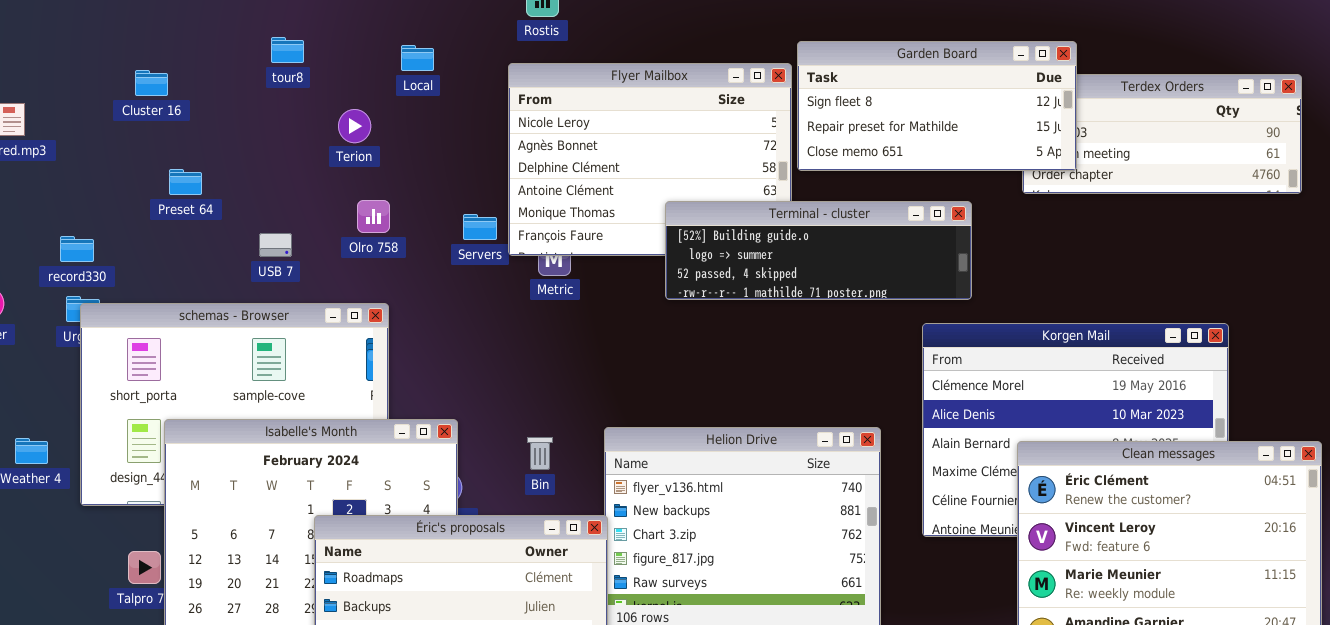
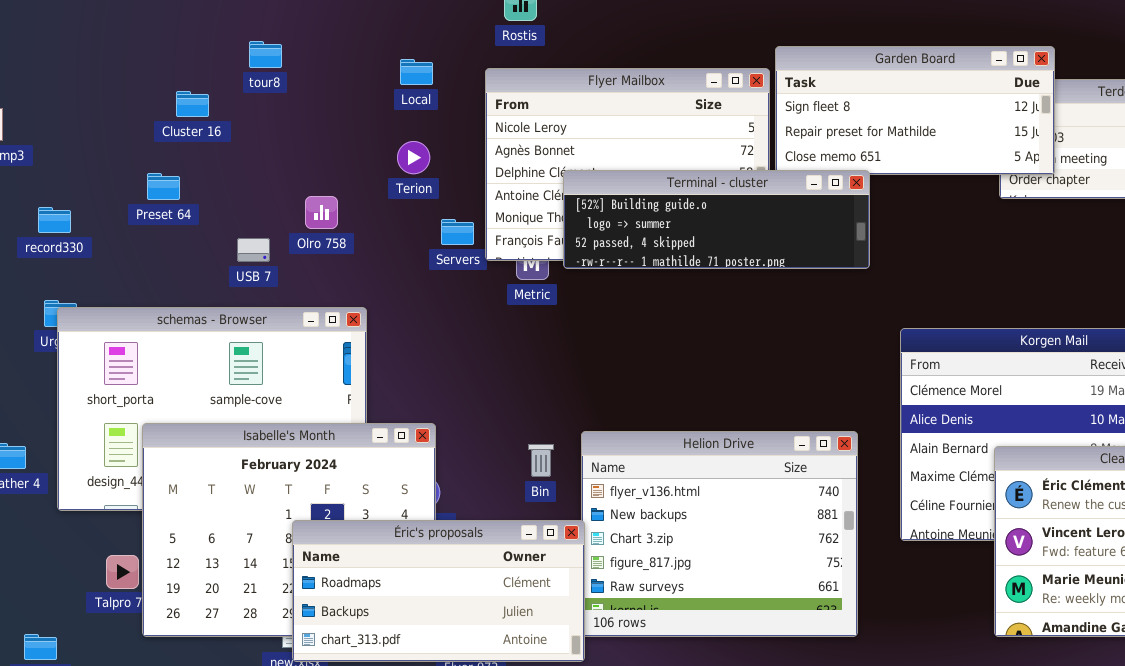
Local: [401,45,434,71] -> [400,59,433,85], moved
Cluster 16: [135,70,168,96] -> [176,91,209,117], moved
Terion: [338,109,371,143] -> [397,141,430,174], moved
Olro 758: [357,200,390,233] -> [305,196,338,229], moved
Terminal - cluster: [665,201,972,300] -> [563,170,870,269], moved
record330: [60,236,94,262] -> [38,207,71,233], moved
Bin: [527,437,553,470] -> [528,444,554,477], moved

